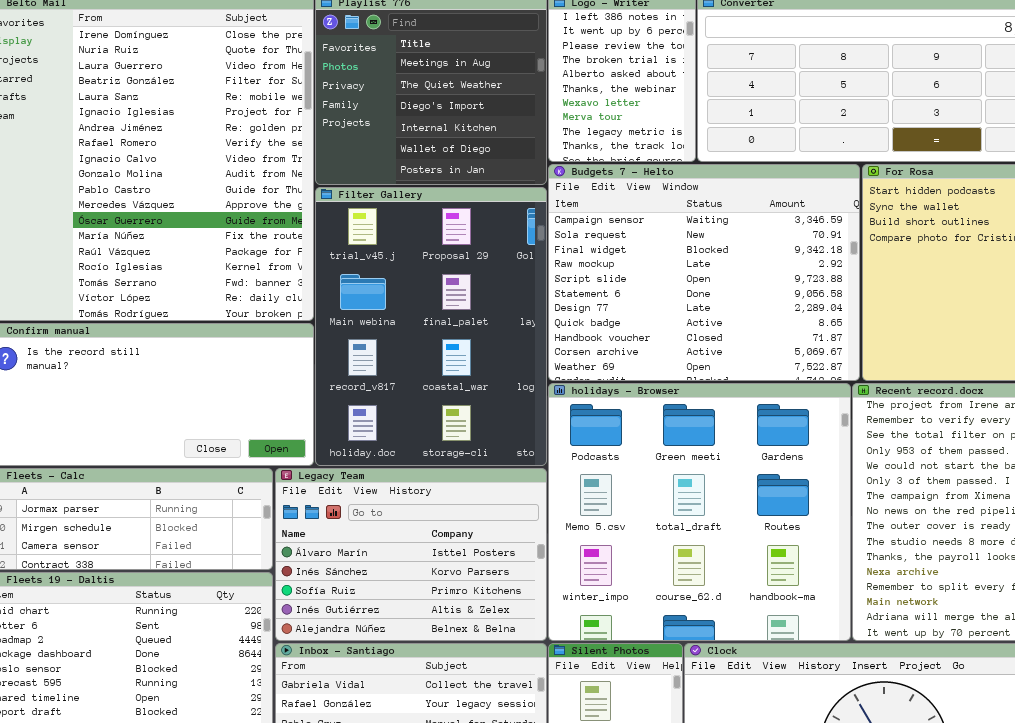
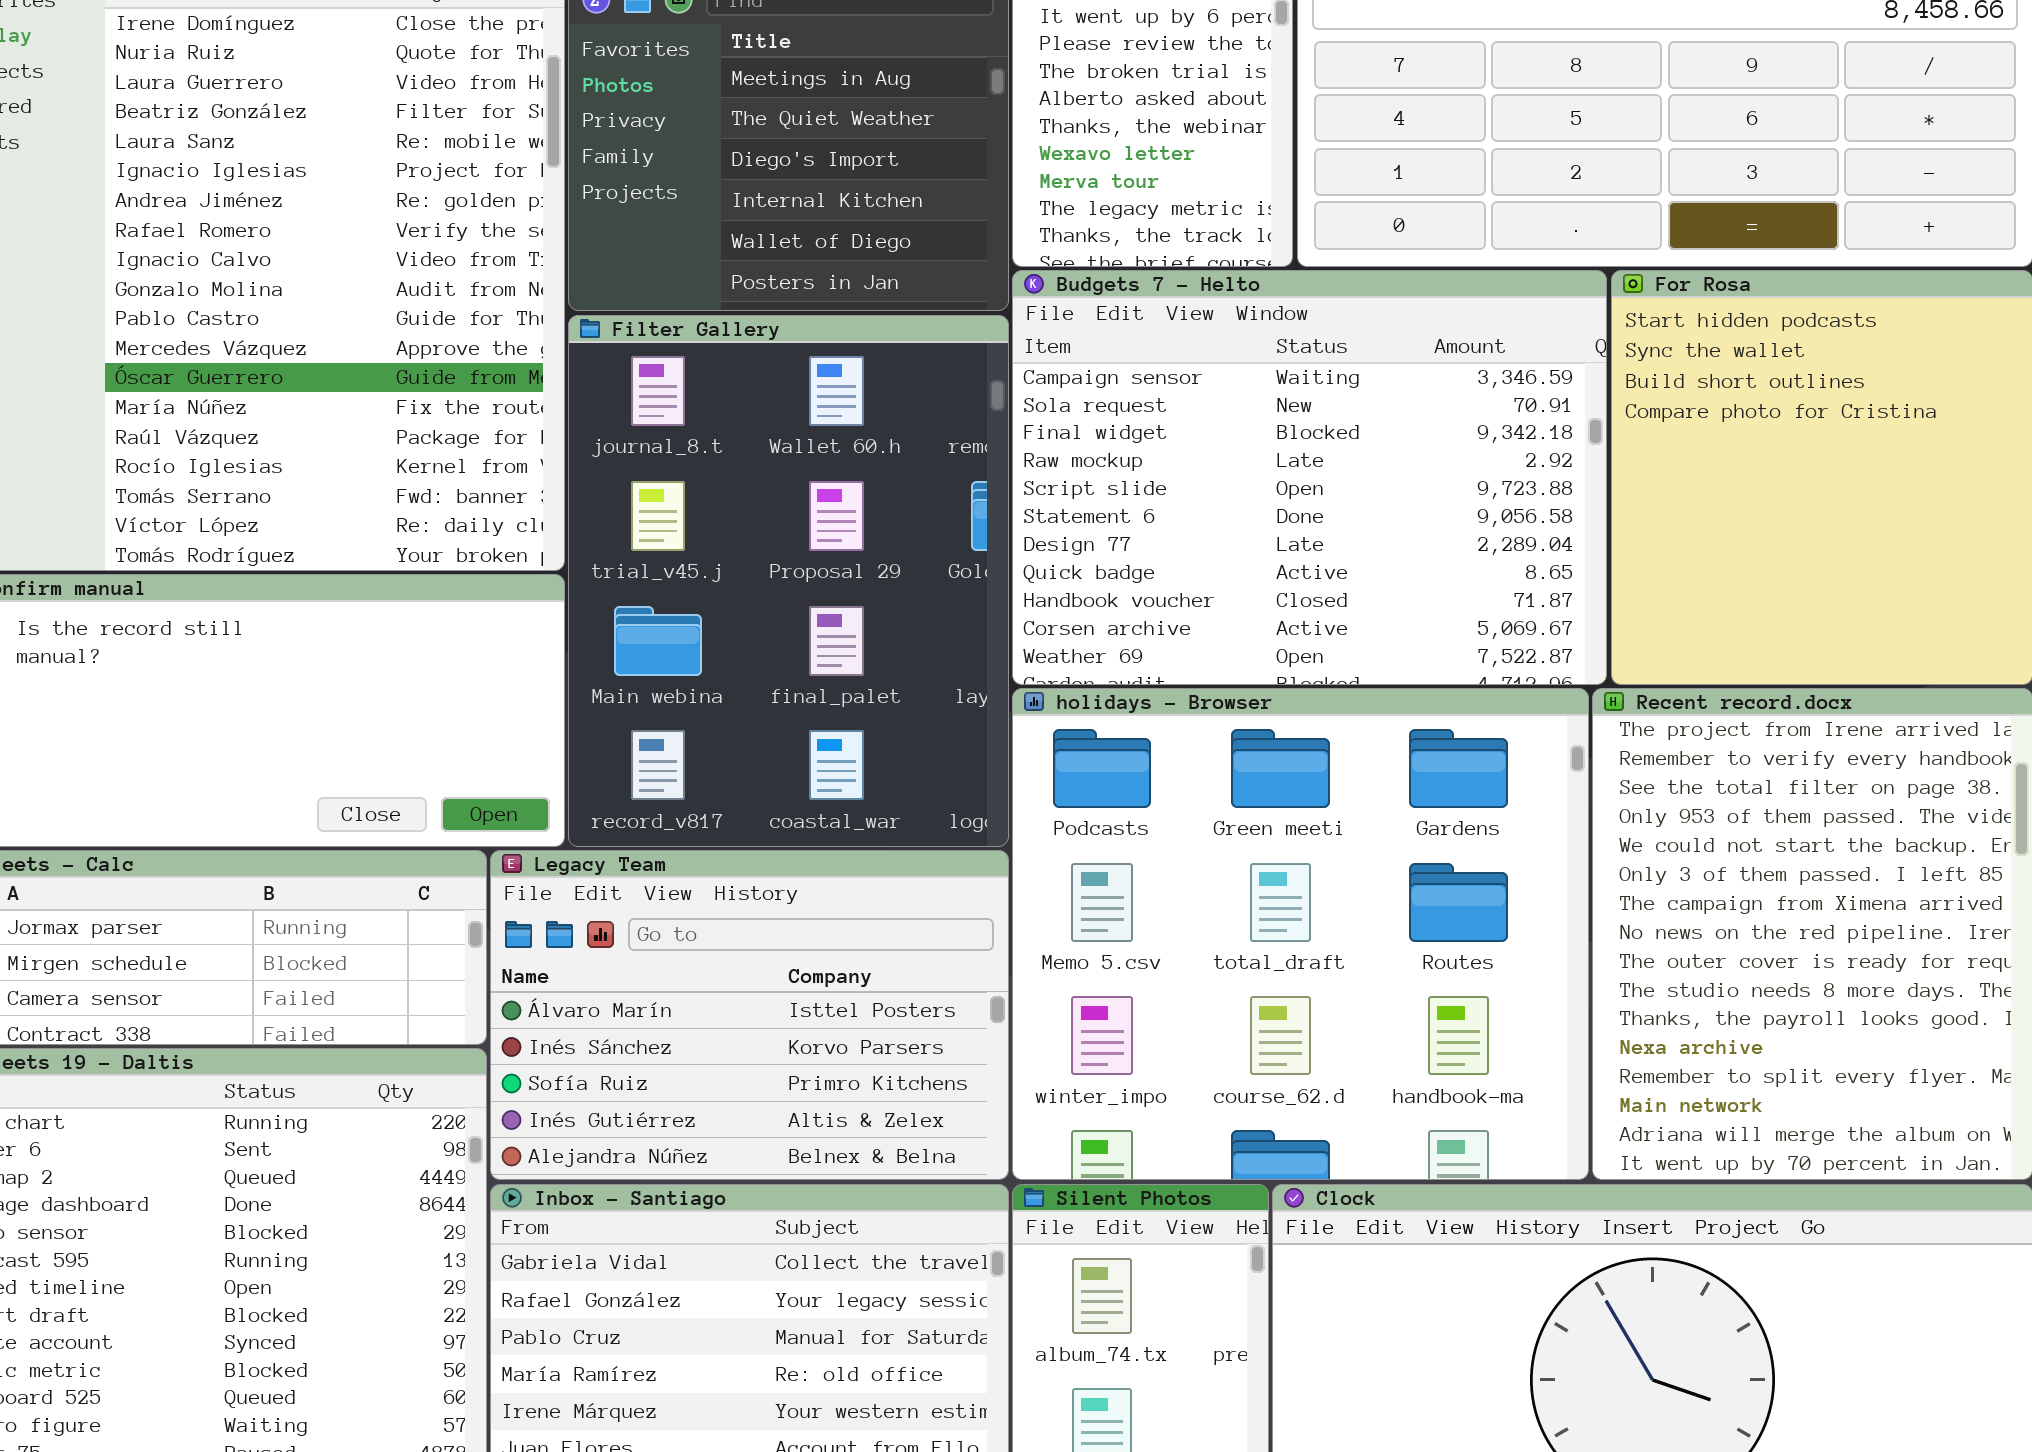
Filter Gallery: [315,187,547,466] -> [568,315,1009,847], scrolled up 1 row

